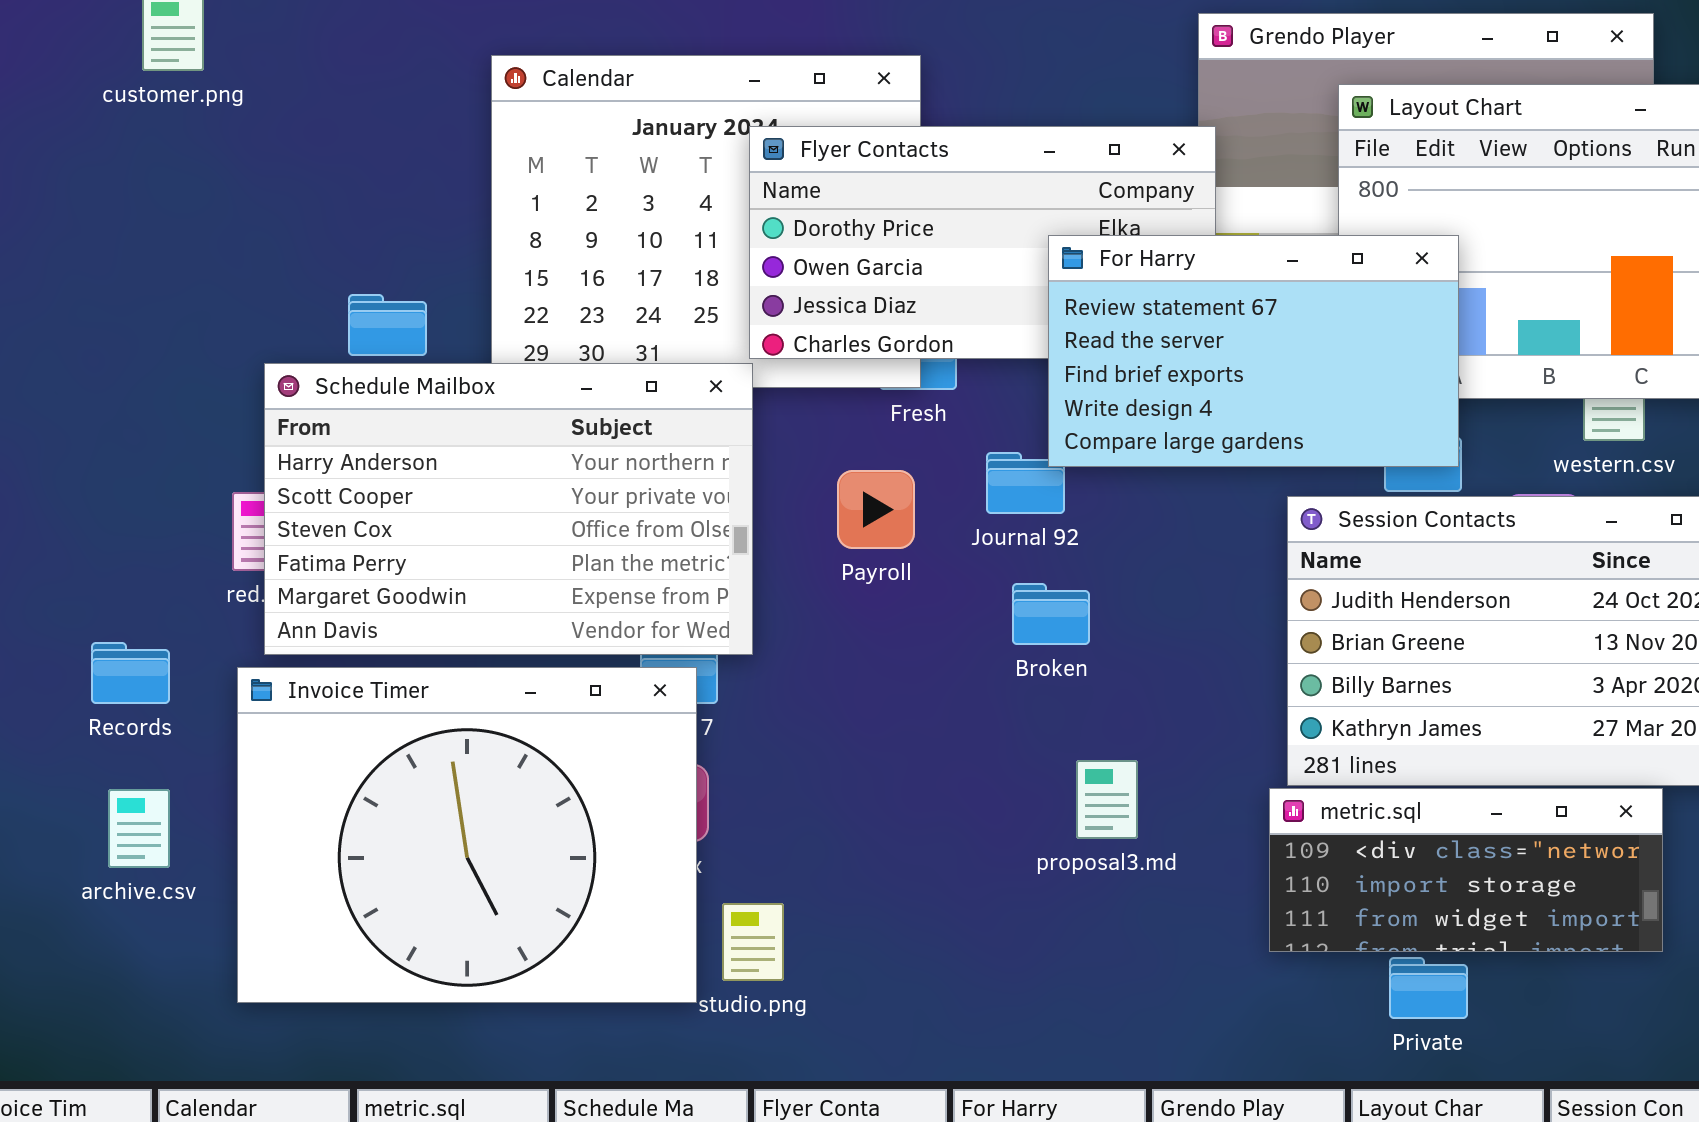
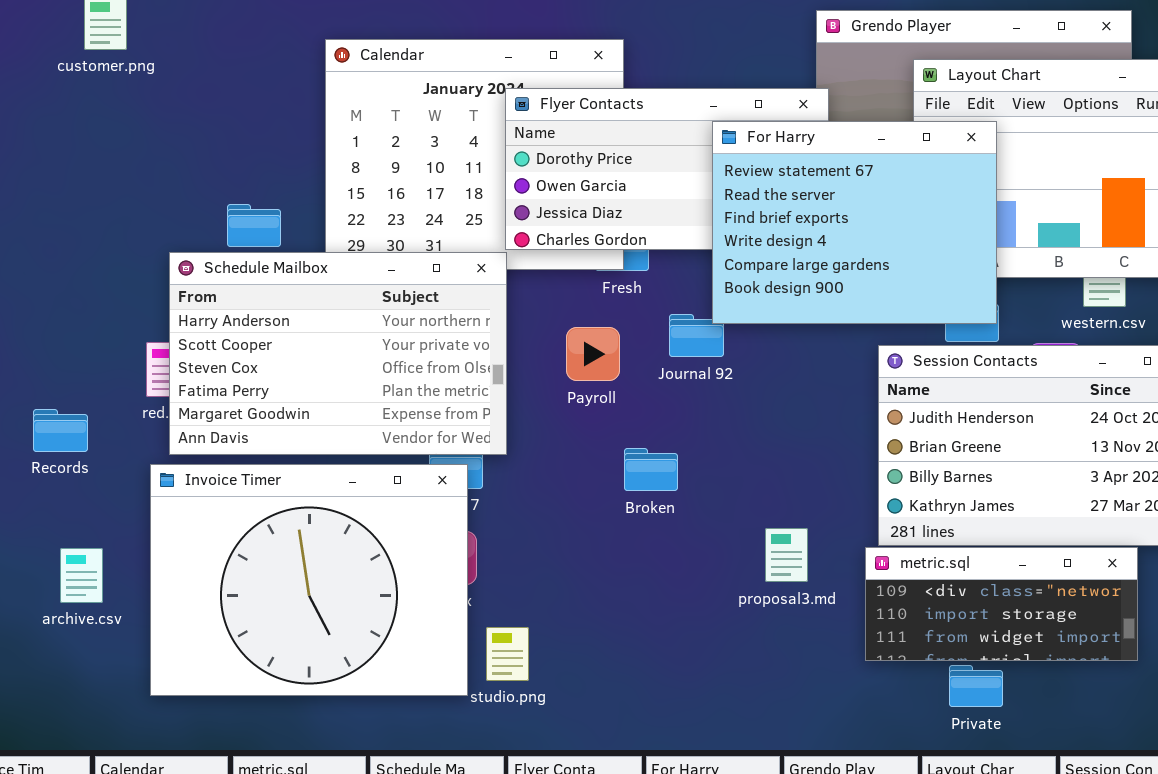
For Harry: [1048,235,1459,467] -> [712,121,997,324], resized
Broken: [1012,583,1090,645] -> [624,448,678,491], moved
Records: [91,642,170,704] -> [33,409,88,452], moved
proposal3.md: [1076,760,1138,839] -> [765,528,808,582], moved

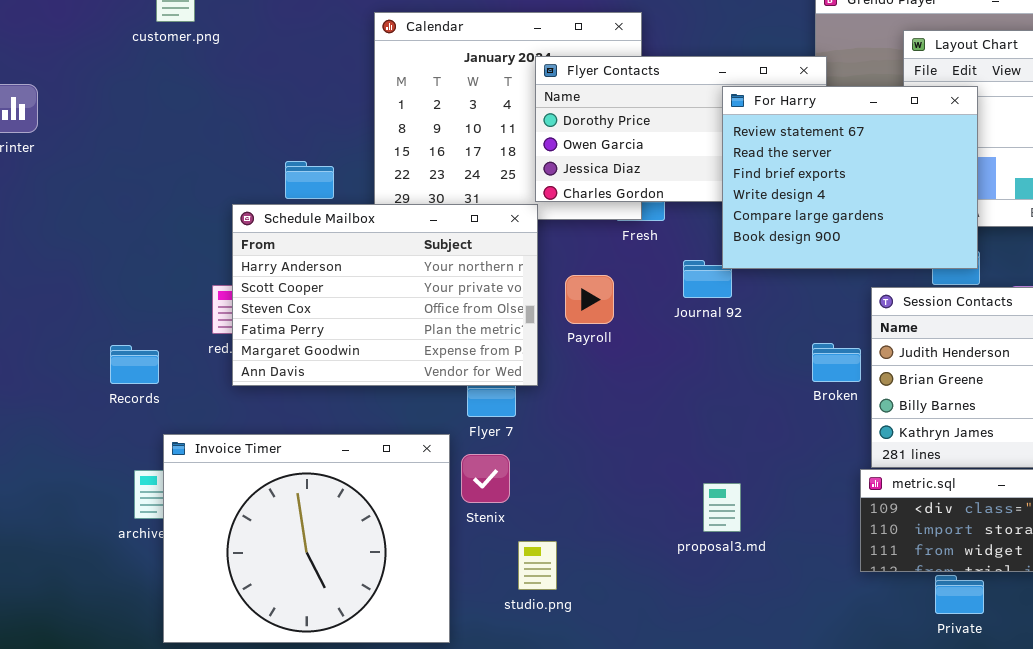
Payroll: [566,327,620,381] -> [565,275,614,324], moved
Broken: [624,448,678,491] -> [812,343,861,382], moved
Invoice Timer: [150,464,468,696] -> [163,434,450,643], moved
proposal3.md: [765,528,808,582] -> [703,483,741,532], moved

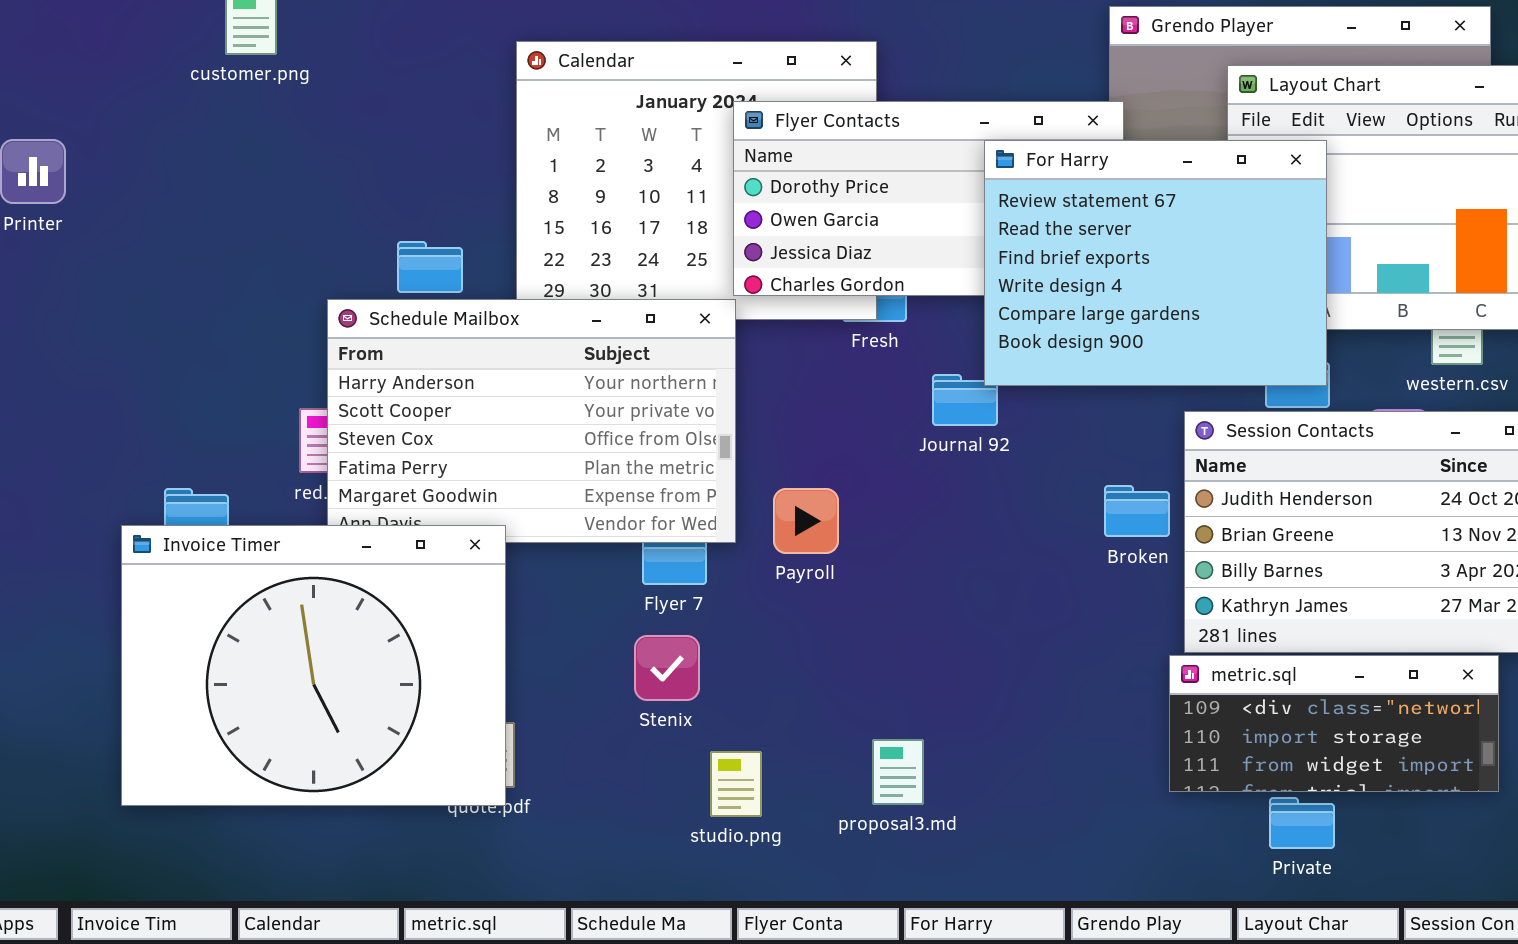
Payroll: [565,275,614,324] -> [773,488,839,554], moved
Invoice Timer: [163,434,450,643] -> [121,525,506,806], moved
proposal3.md: [703,483,741,532] -> [872,739,924,805], moved

